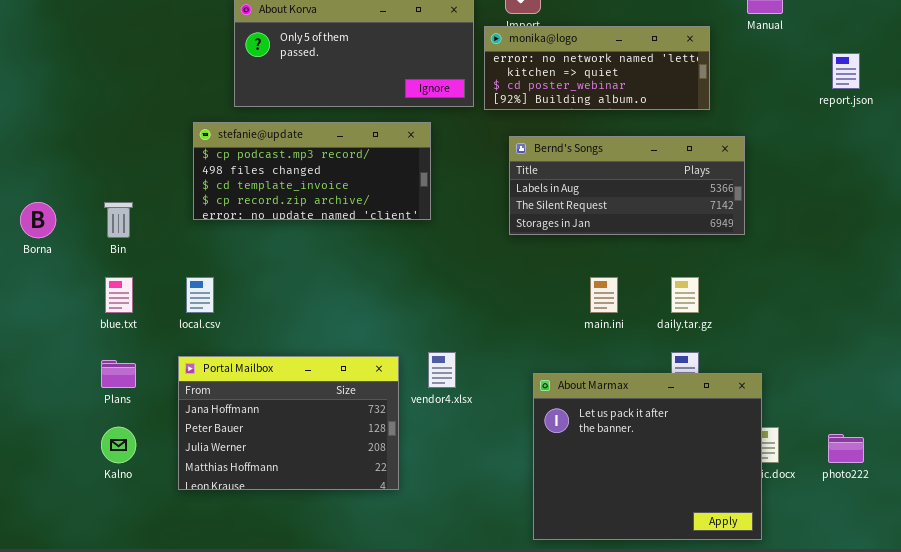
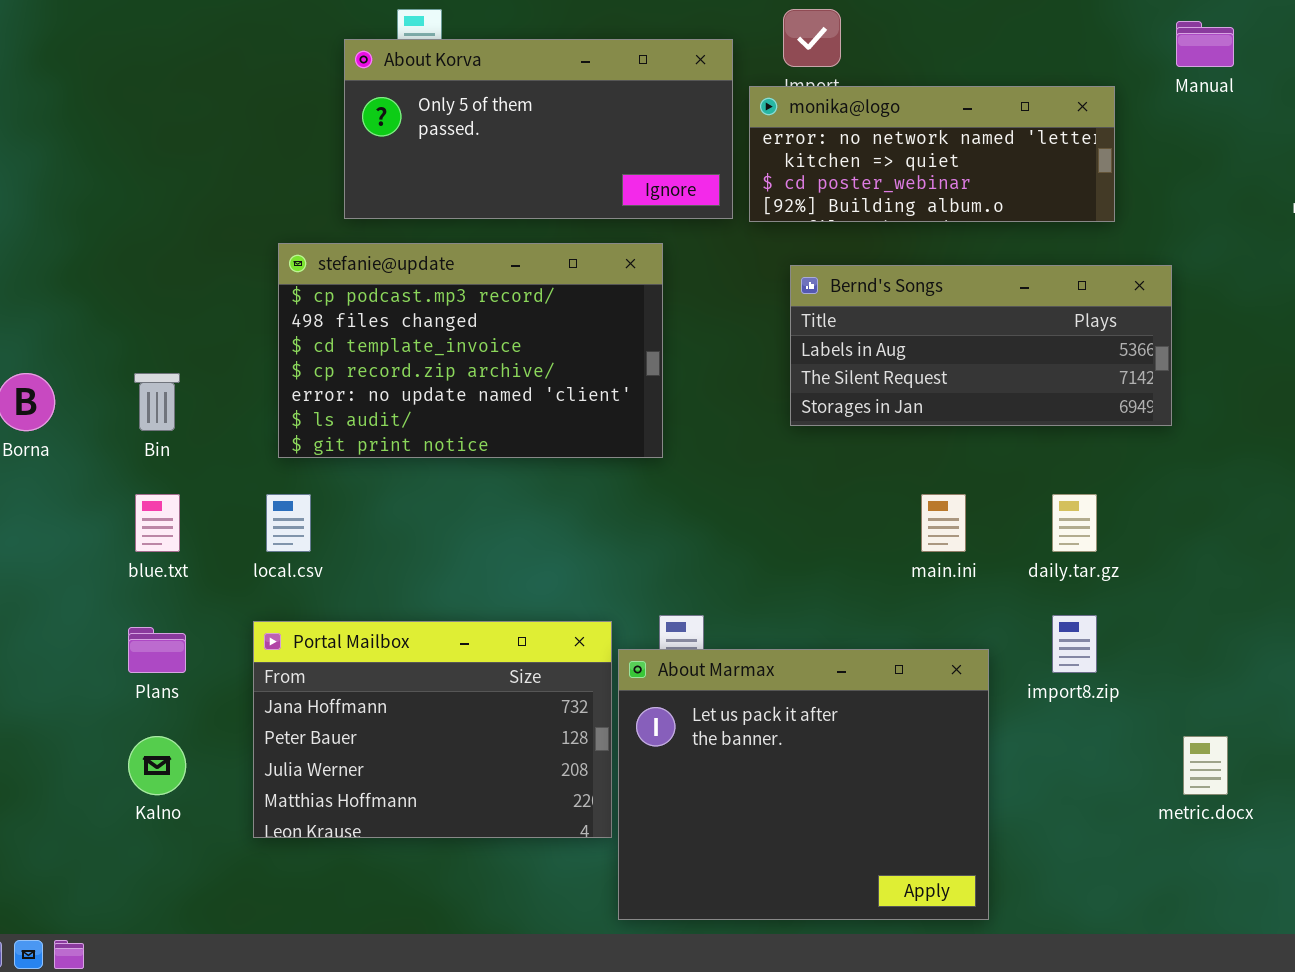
stefanie@update: [193,122,431,220] -> [278,243,663,458], resized
About Marmax: [533,373,762,540] -> [618,649,989,920], moved

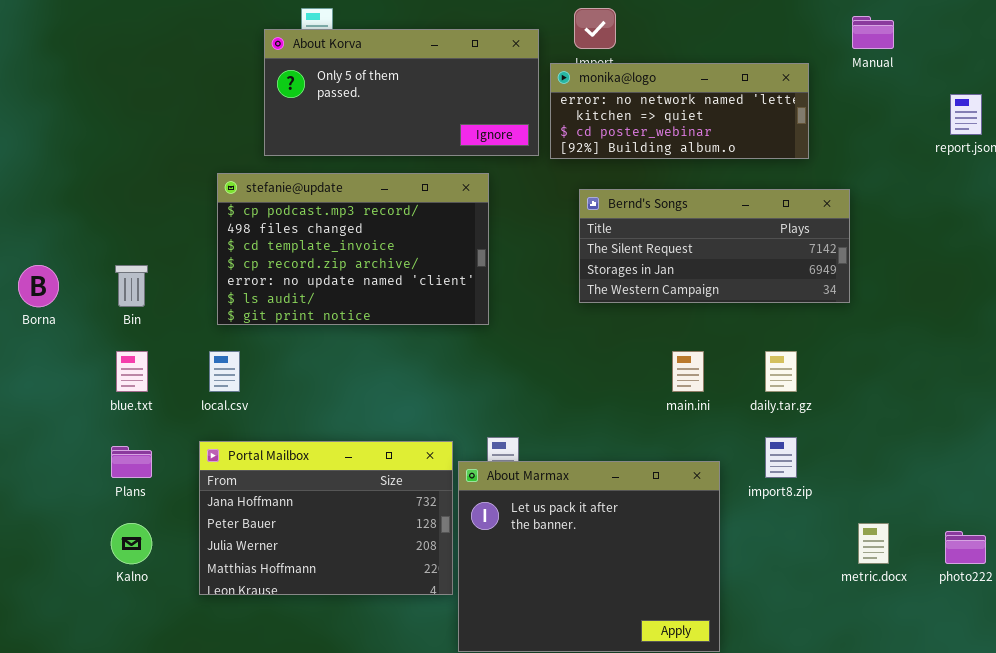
Bernd's Songs: [790,265,1172,426] -> [579,189,850,303], scrolled down 1 row

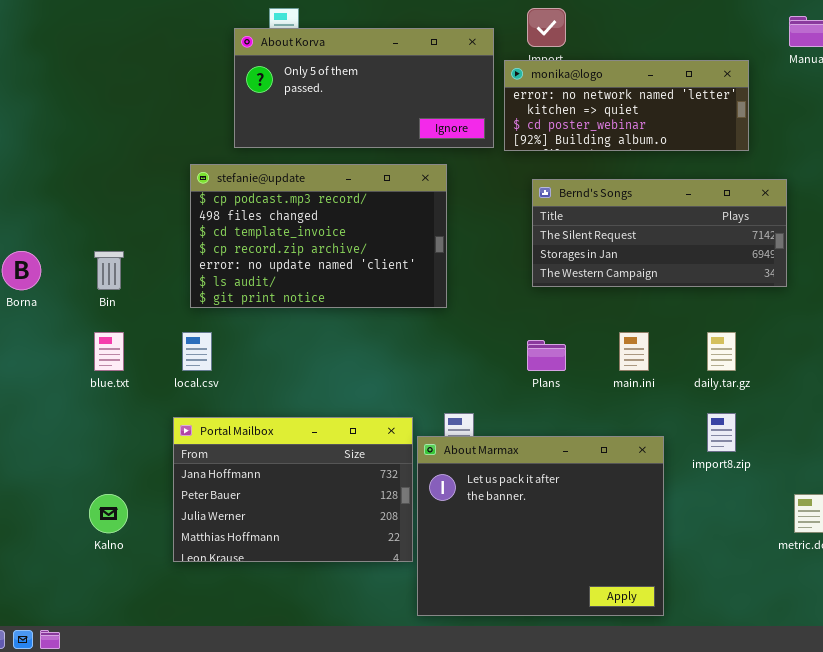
Plans: [111,446,152,478] -> [527,340,566,371], moved

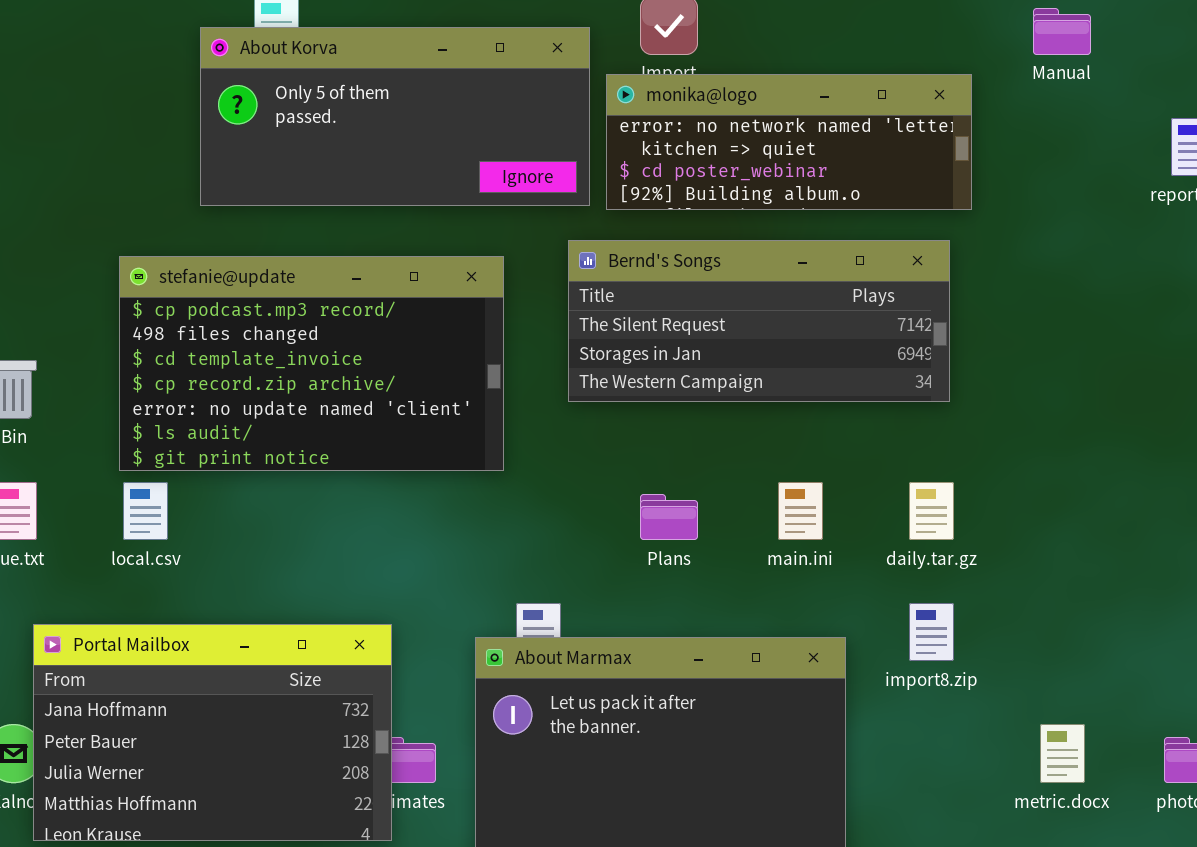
stefanie@update: [190,164,447,308] -> [119,256,504,471], moved
Bernd's Songs: [532,179,787,287] -> [568,240,950,402], moved
Portal Mailbox: [173,417,413,562] -> [33,624,392,841], moved

